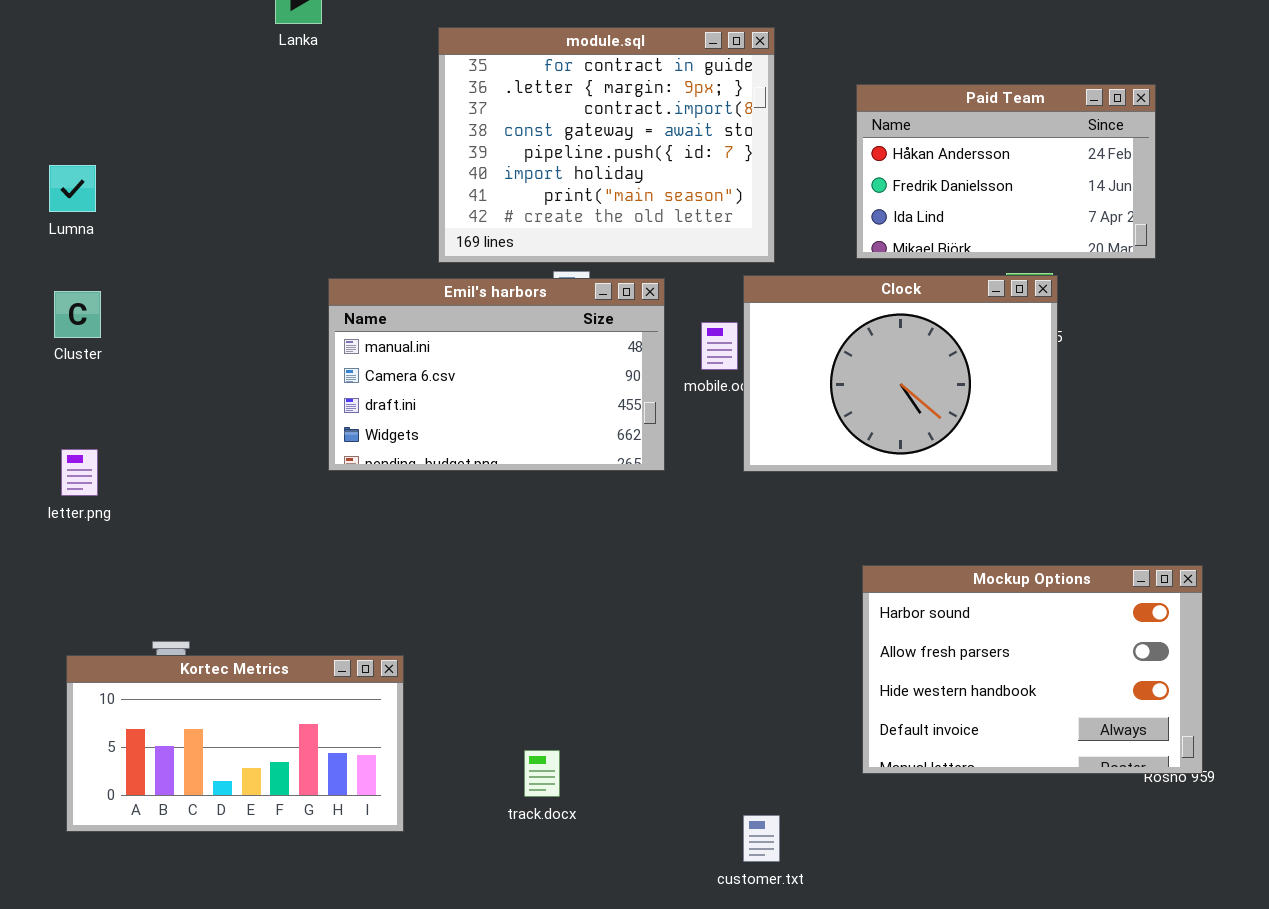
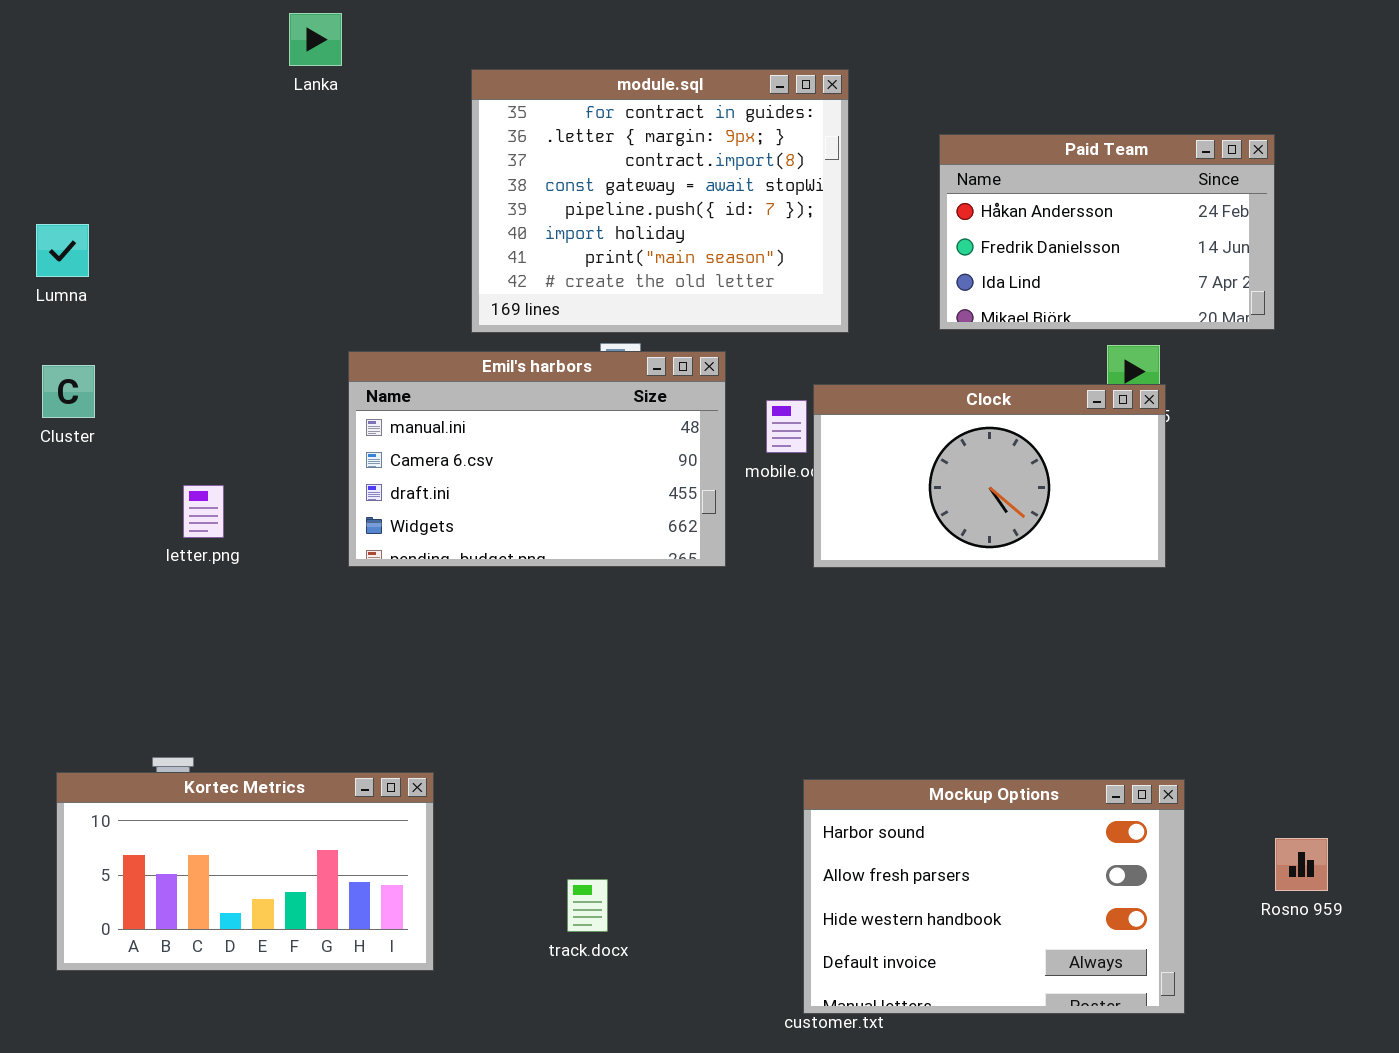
Clock: [743,275,1058,472] -> [813,384,1166,568], resized
letter.png: [61,449,98,496] -> [183,485,224,538], moved
Mockup Options: [862,565,1203,774] -> [803,779,1185,1014], moved

